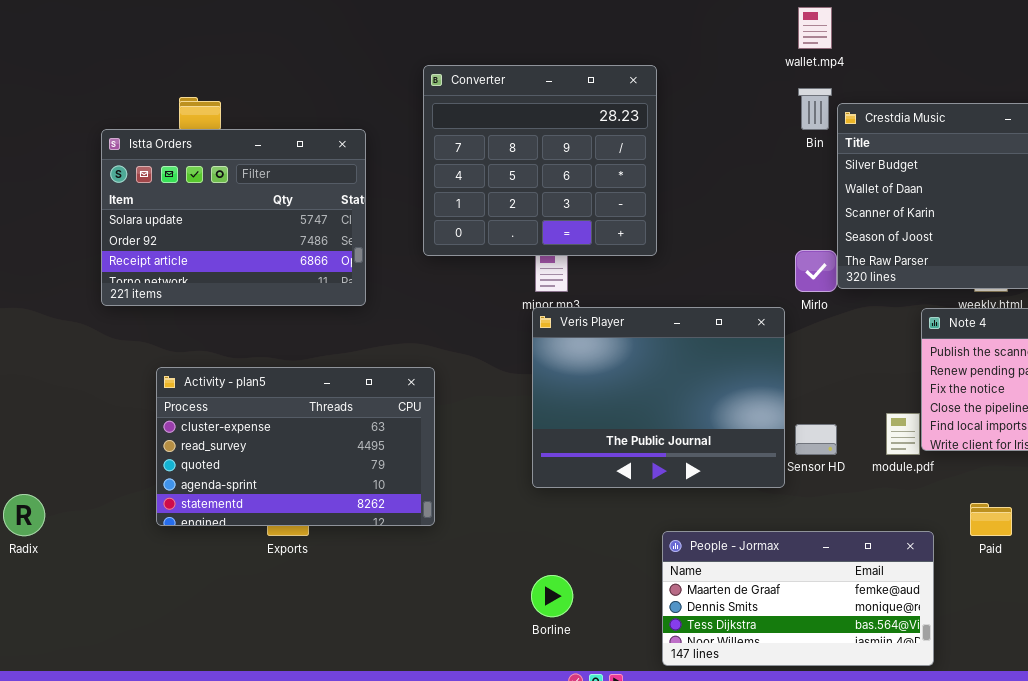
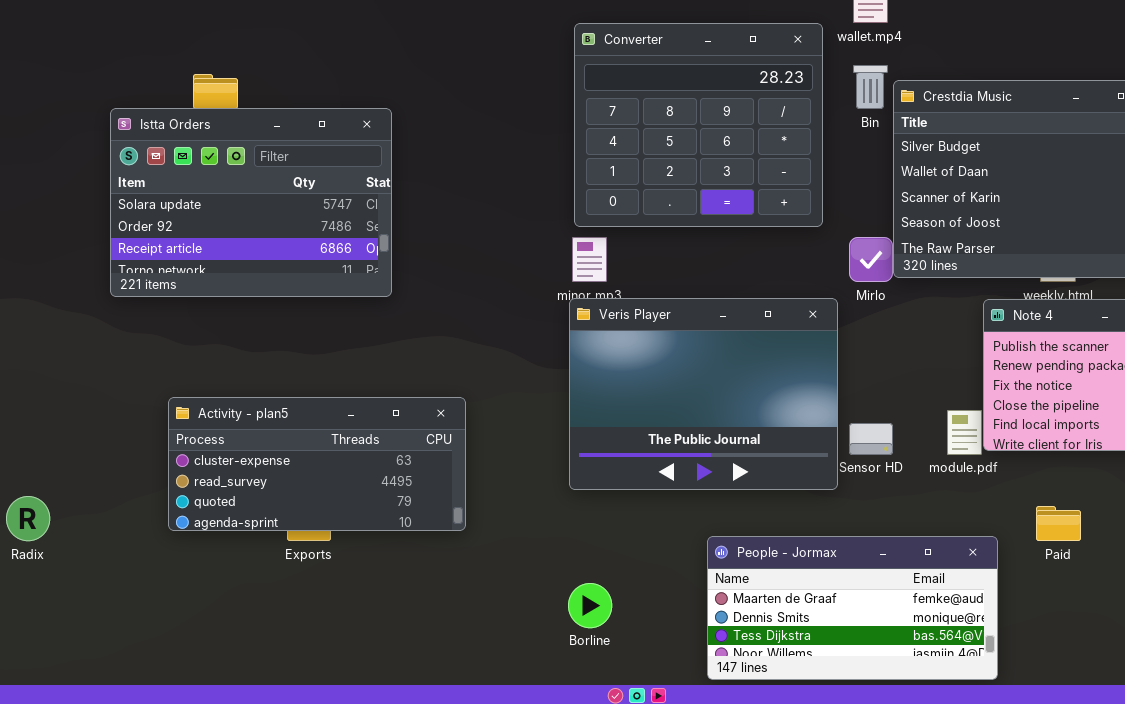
Converter: [423,65,657,256] -> [574,23,823,227], moved
Activity - plan5: [156,367,435,526] -> [168,397,466,531], resized

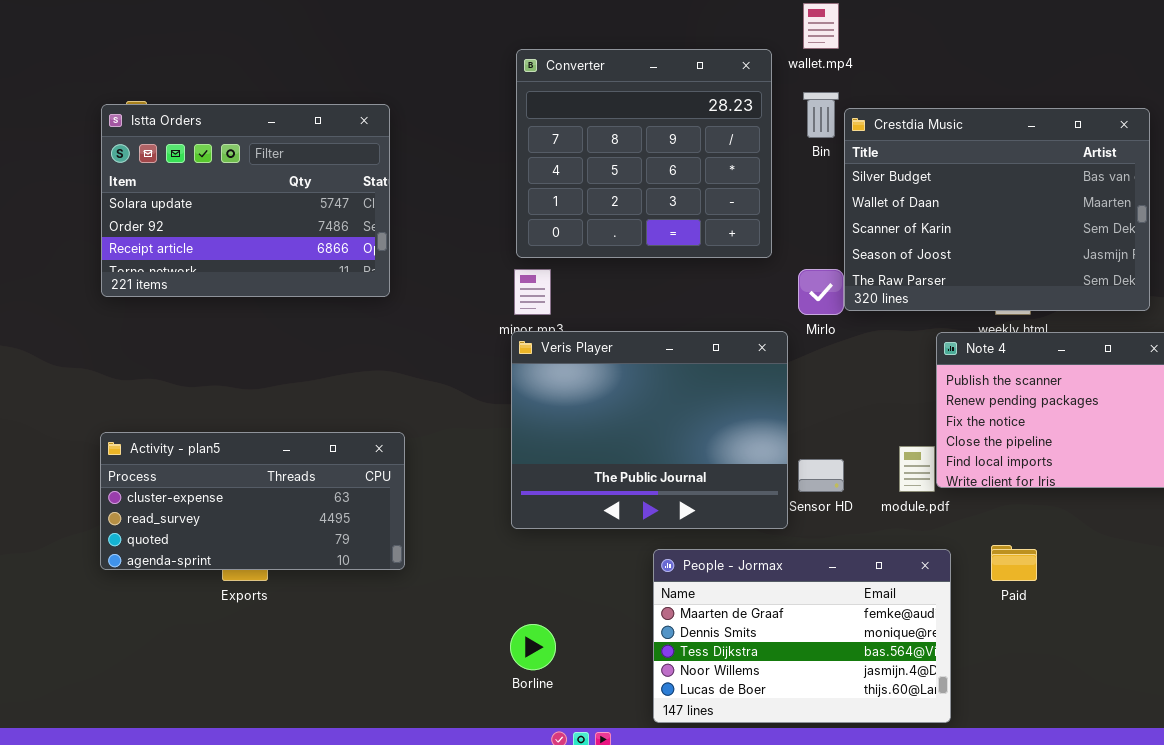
Istta Orders: [110,108,392,297] -> [101,104,390,297], moved
People - Jormax: [707,536,998,680] -> [653,549,951,723], resized

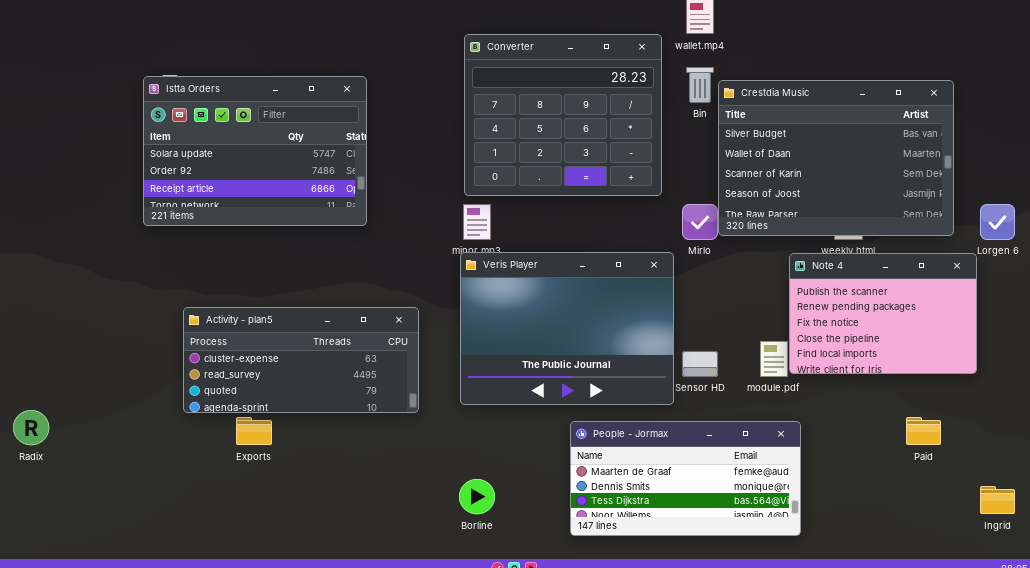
Activity - plan5: [100,432,405,570] -> [183,307,419,413], moved
Paid: [991,545,1037,581] -> [906,417,941,445], moved
People - Jormax: [653,549,951,723] -> [570,421,801,536], resized

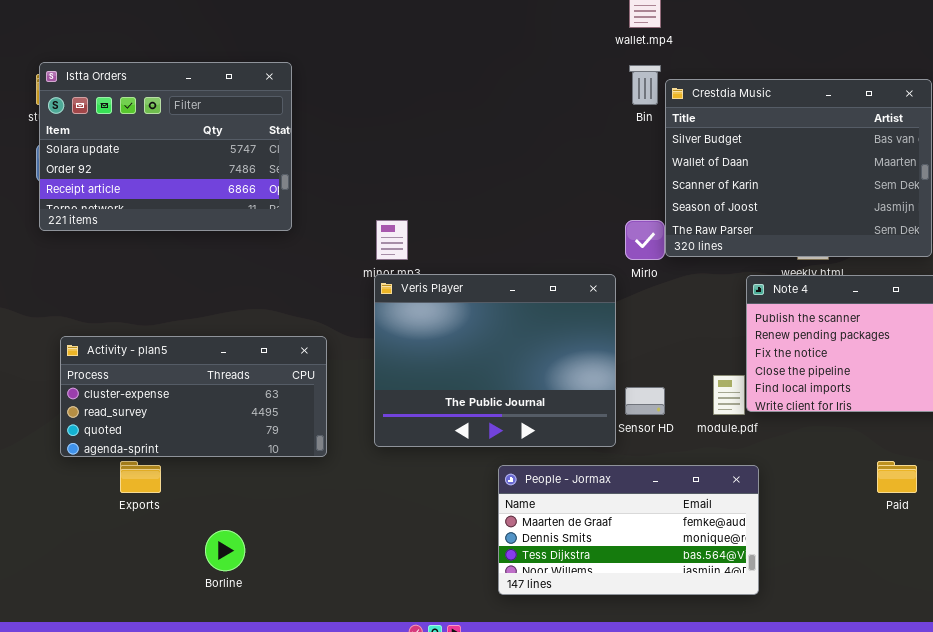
Converter: [464,34,662,196] -> none, closed
Istta Orders: [143,76,367,226] -> [39,62,292,231], moved
Borline: [459,479,495,514] -> [205,530,245,571], moved

